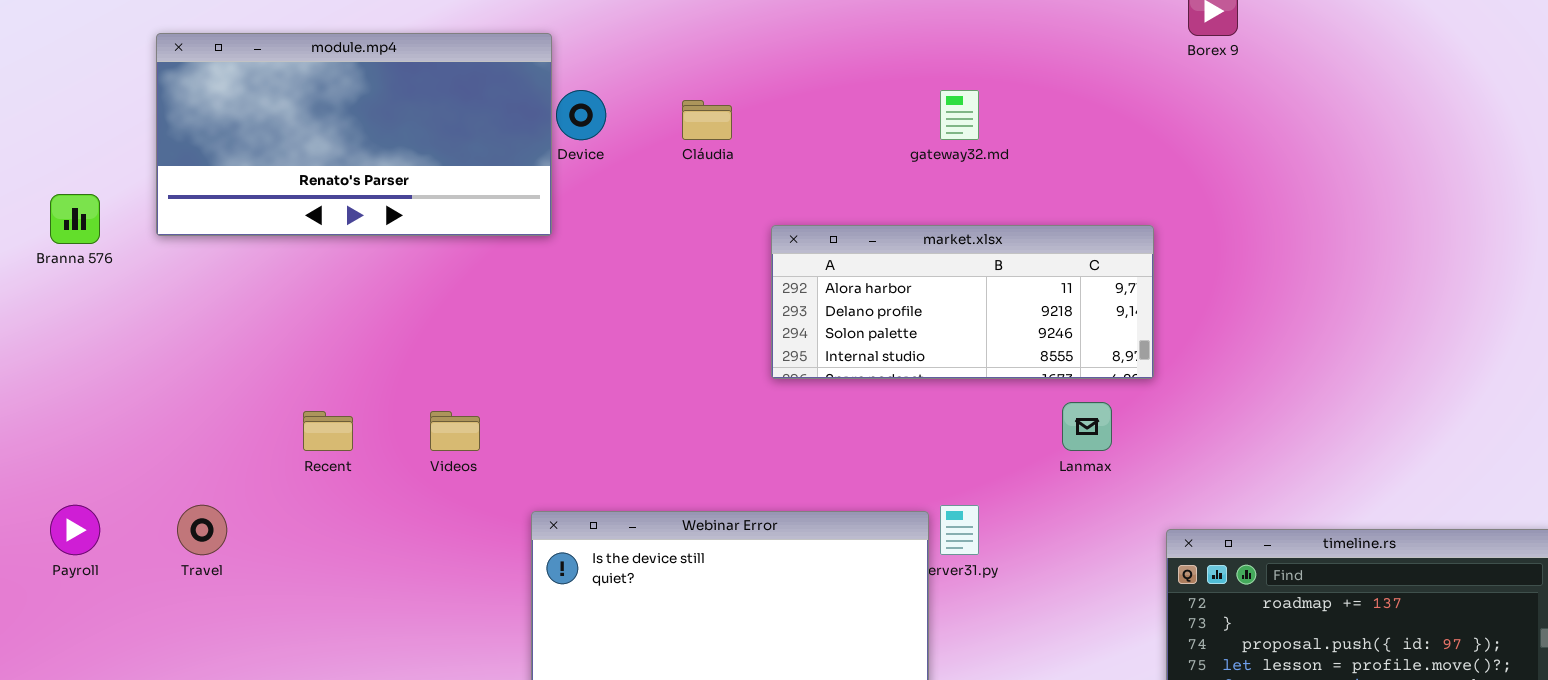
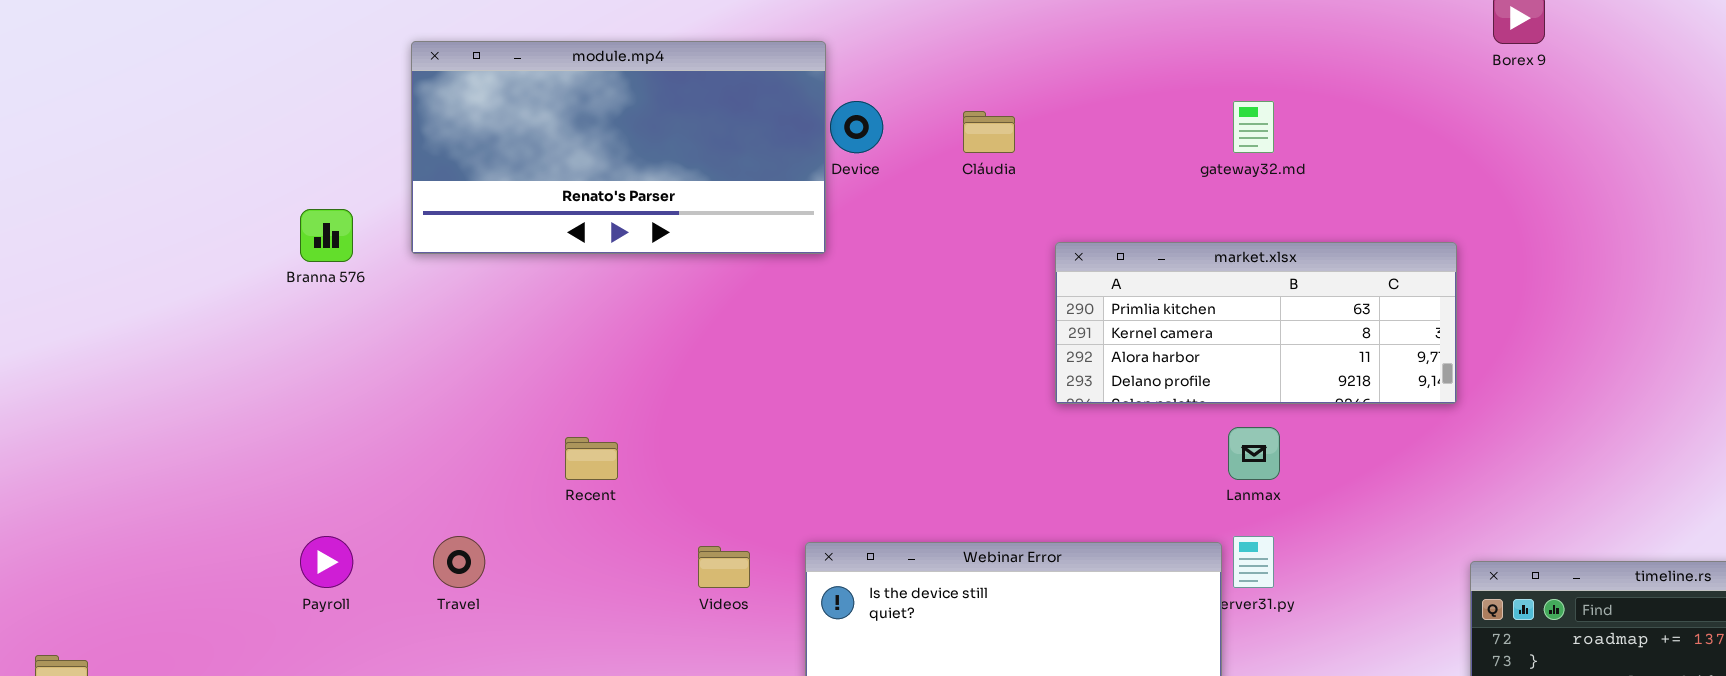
market.xlsx: [771,225,1154,379] -> [1055,242,1457,404], scrolled up 2 rows
Lanmax: [1062,402,1112,451] -> [1228,427,1280,480], moved
Videos: [430,411,480,451] -> [698,546,750,588], moved

